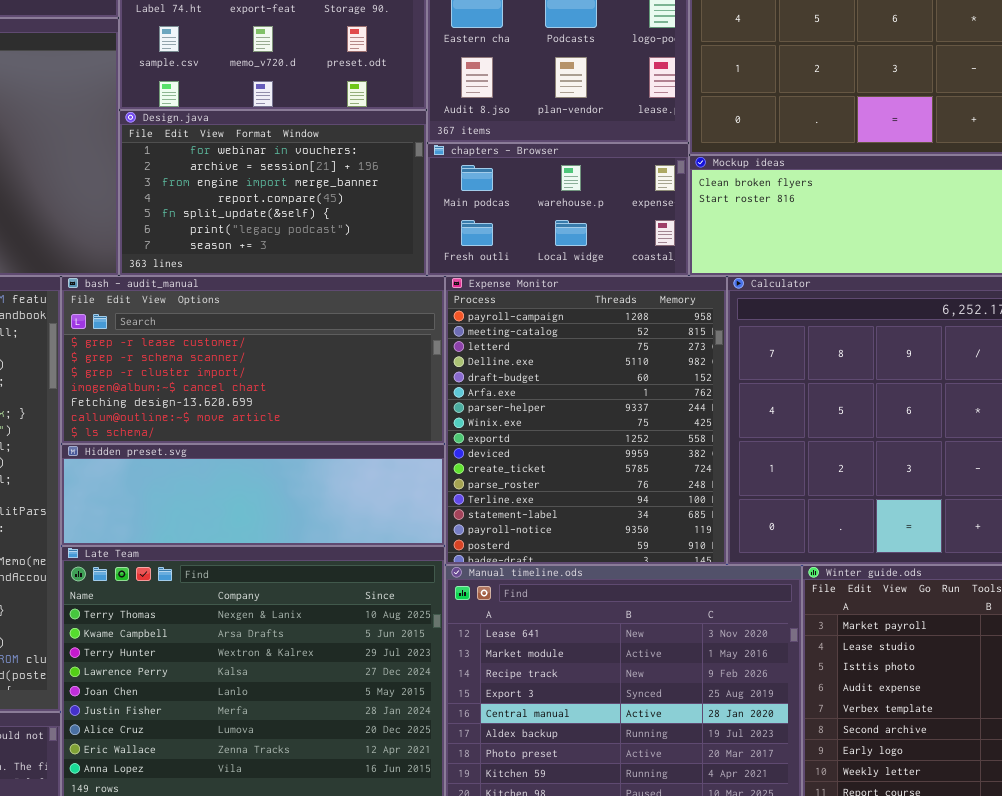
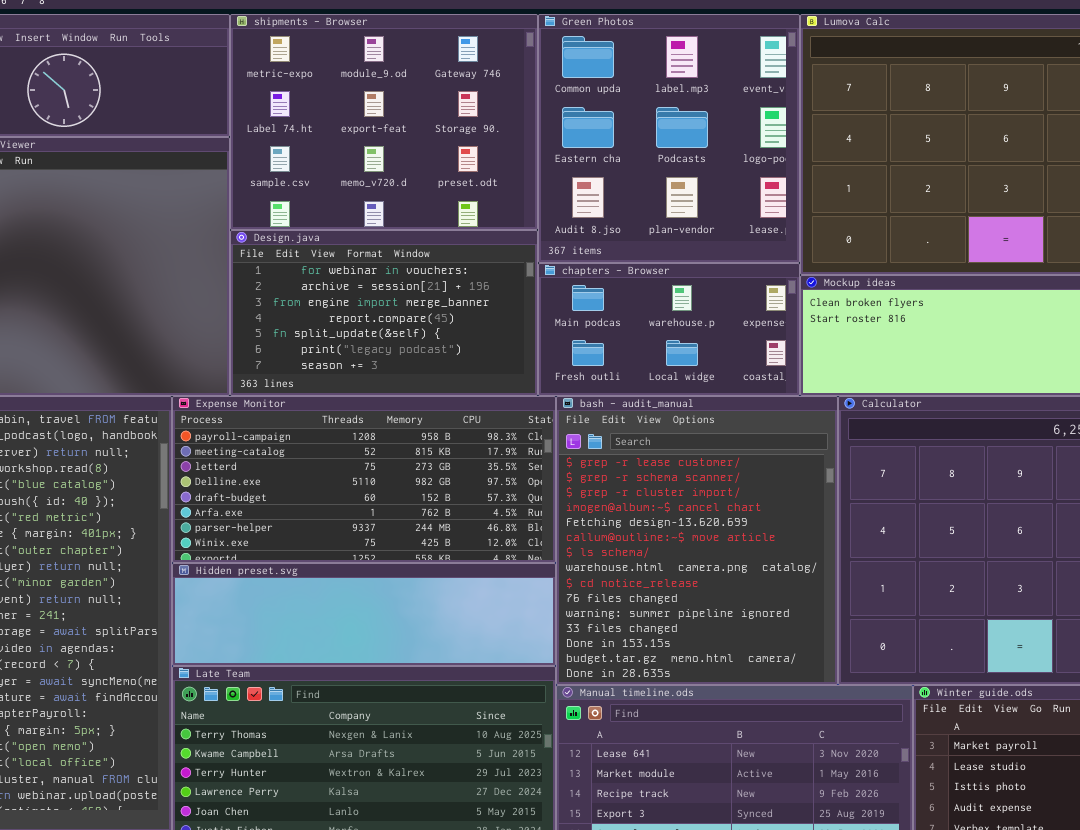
bash - audit_manual: [61,276,445,444] -> [556,396,838,685], moved, resized
Expense Monitor: [445,276,727,565] -> [172,396,556,563], moved, resized

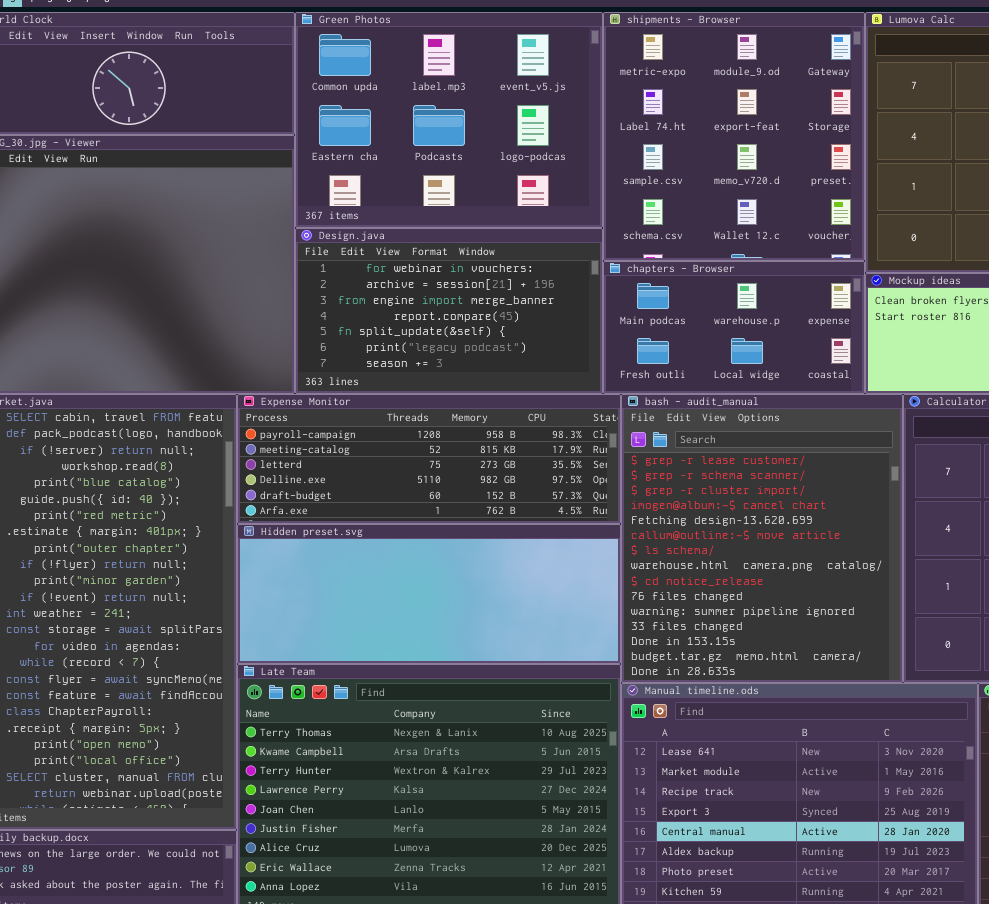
shipments - Browser: [230,14,538,230] -> [603,12,865,261], moved, resized
Green Photos: [538,14,800,263] -> [295,12,603,228], moved, resized
Expense Monitor: [172,396,556,563] -> [237,394,621,524], resized
Hidden preset.svg: [172,563,556,666] -> [237,524,621,664], resized

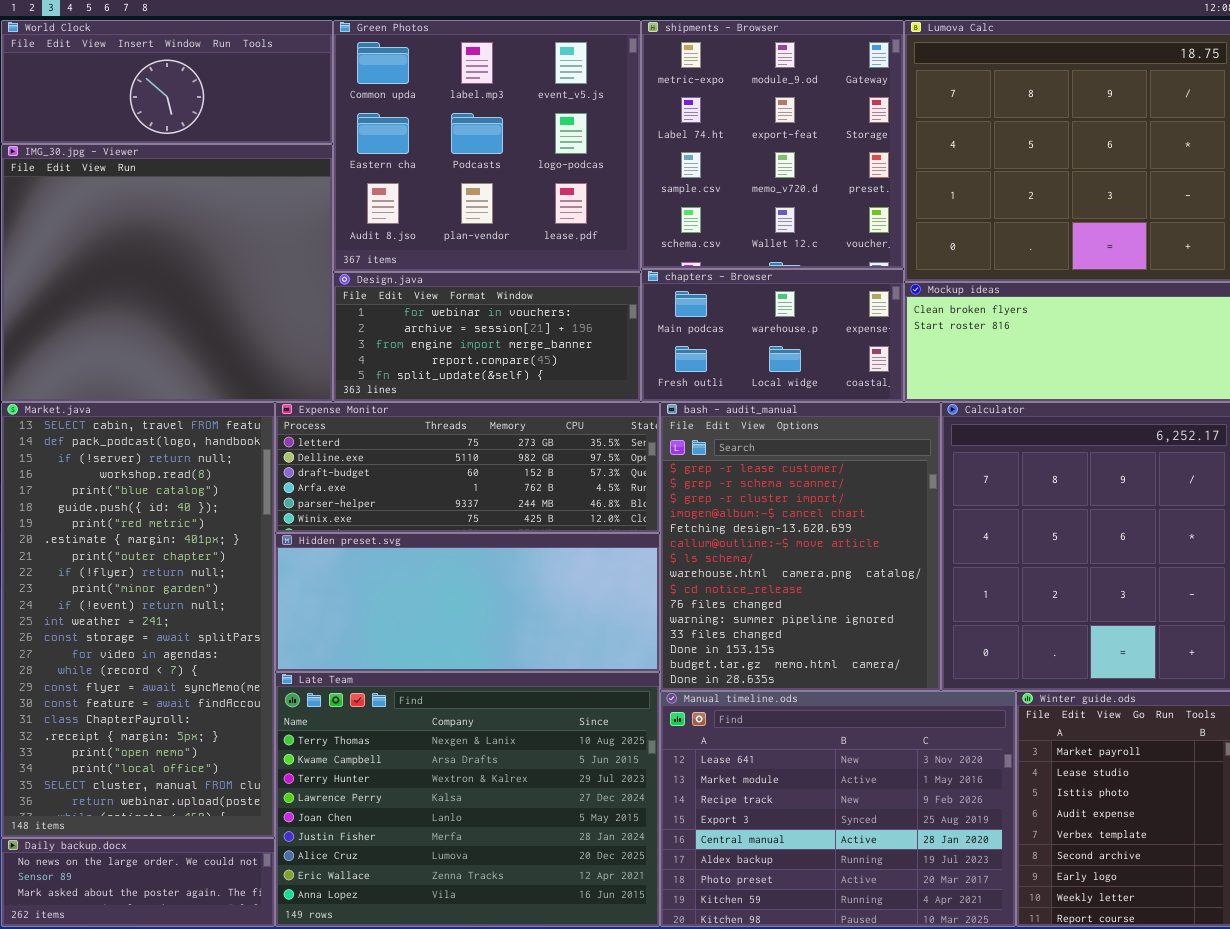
Green Photos: [295,12,603,228] -> [333,20,641,272], resized
Design.java: [295,228,603,394] -> [333,272,641,402], resized
Expense Monitor: [237,394,621,524] -> [275,402,660,533], scrolled down 2 rows

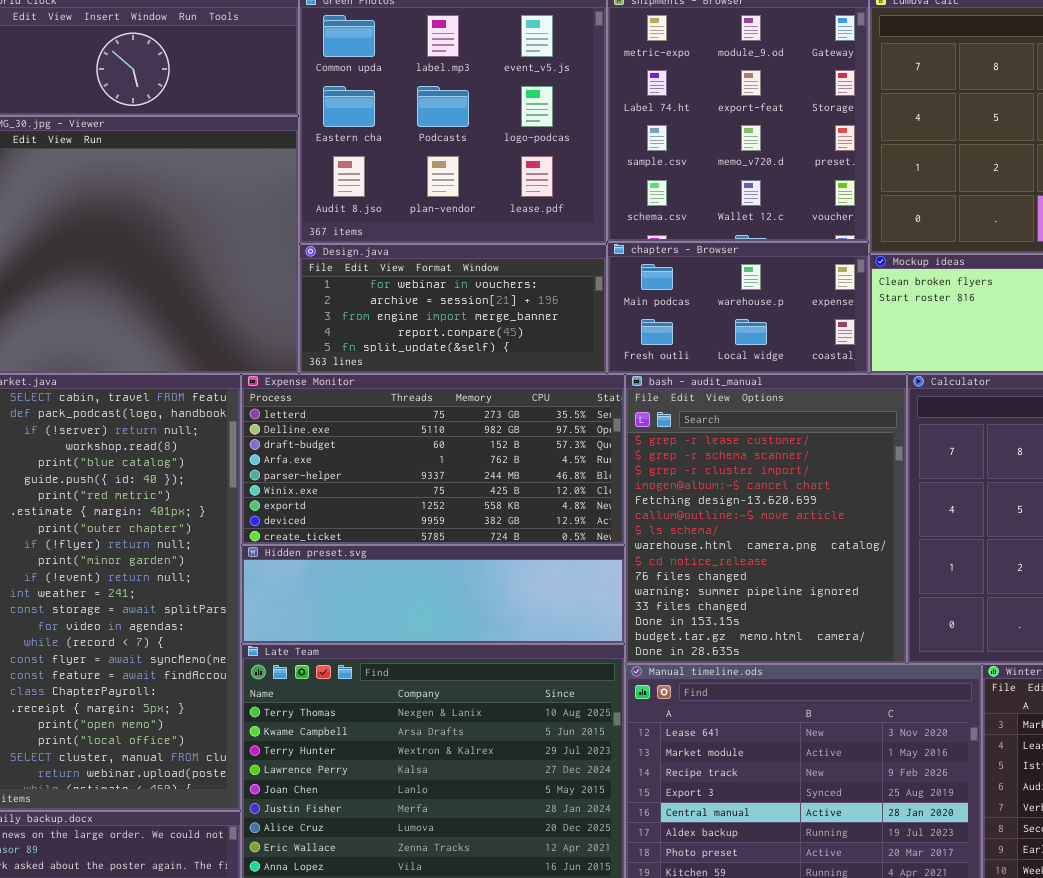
Expense Monitor: [275,402,660,533] -> [241,374,625,545], resized
Hidden preset.svg: [275,533,660,672] -> [241,545,625,644], resized

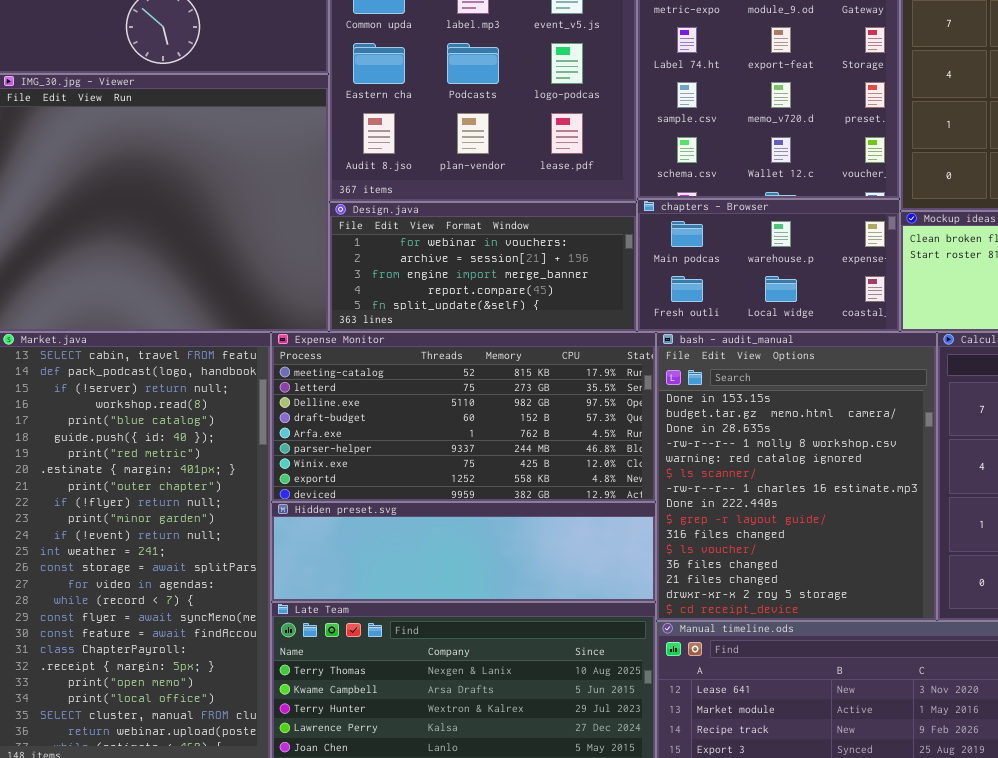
Expense Monitor: [241,374,625,545] -> [271,332,656,502], scrolled up 1 row
bash - audit_manual: [625,374,907,664] -> [656,332,937,621], scrolled down 12 rows

